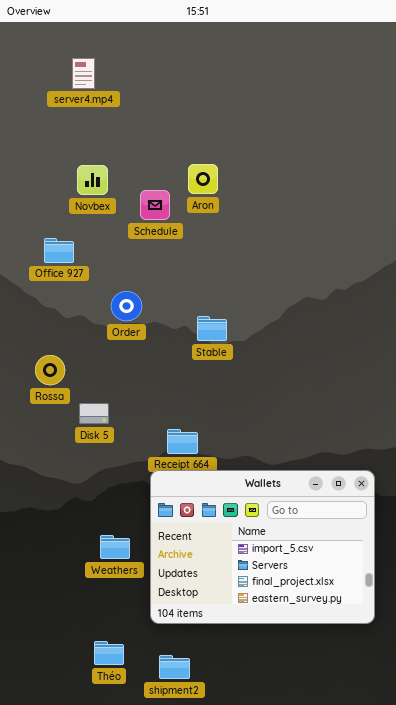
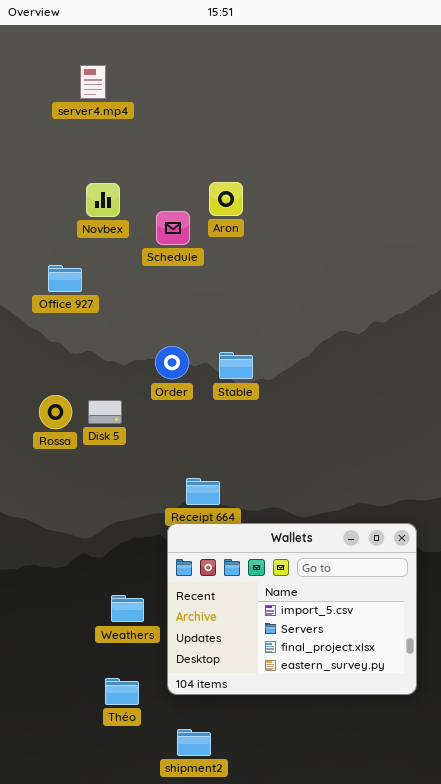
Order: [111,291,142,321] -> [155,346,189,379], moved
Disk 5: [79,403,109,424] -> [88,400,122,424], moved
Théo: [94,641,124,665] -> [105,678,139,705], moved

